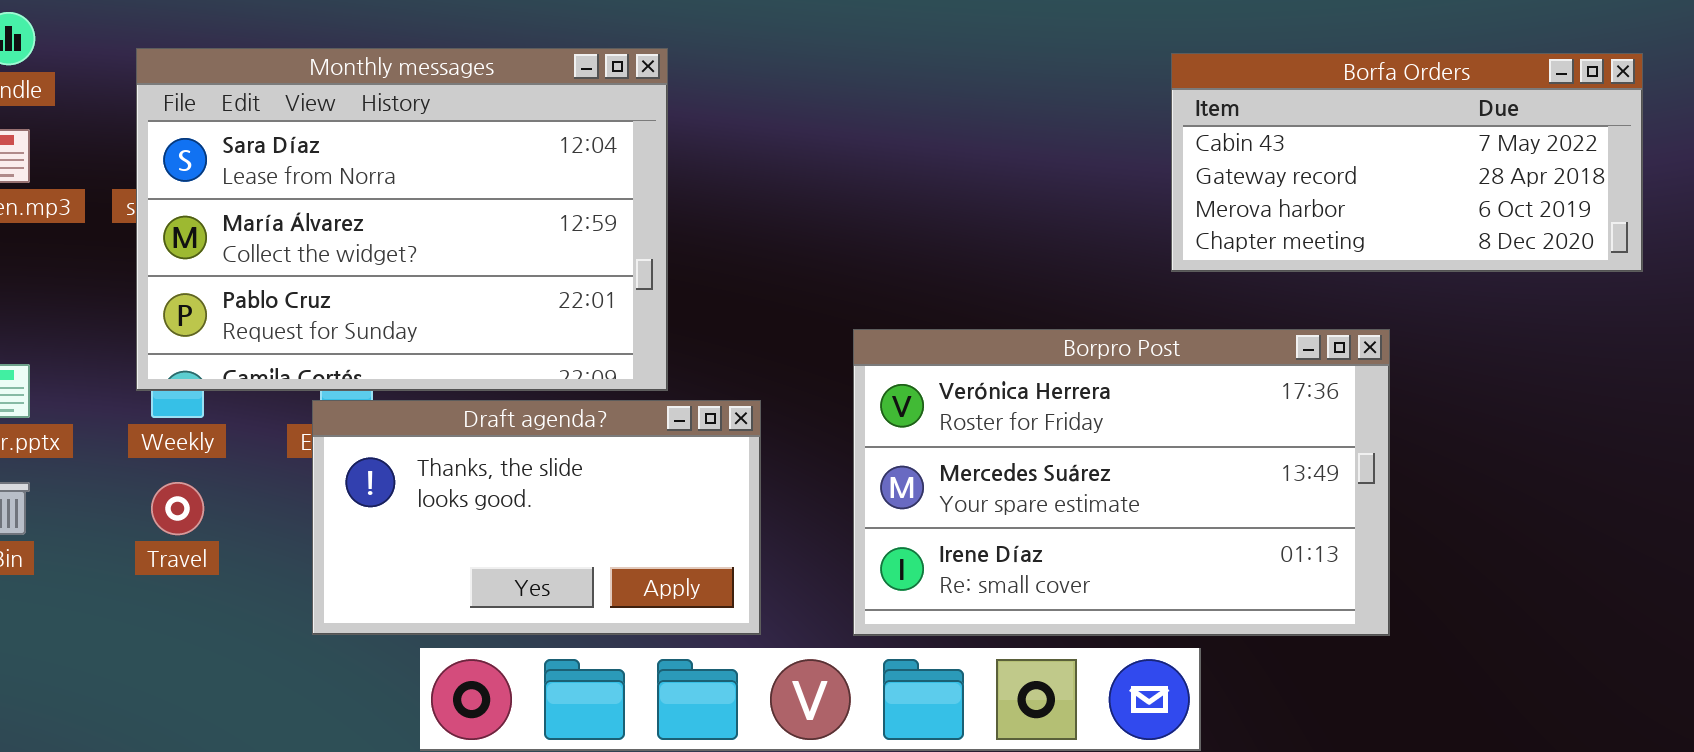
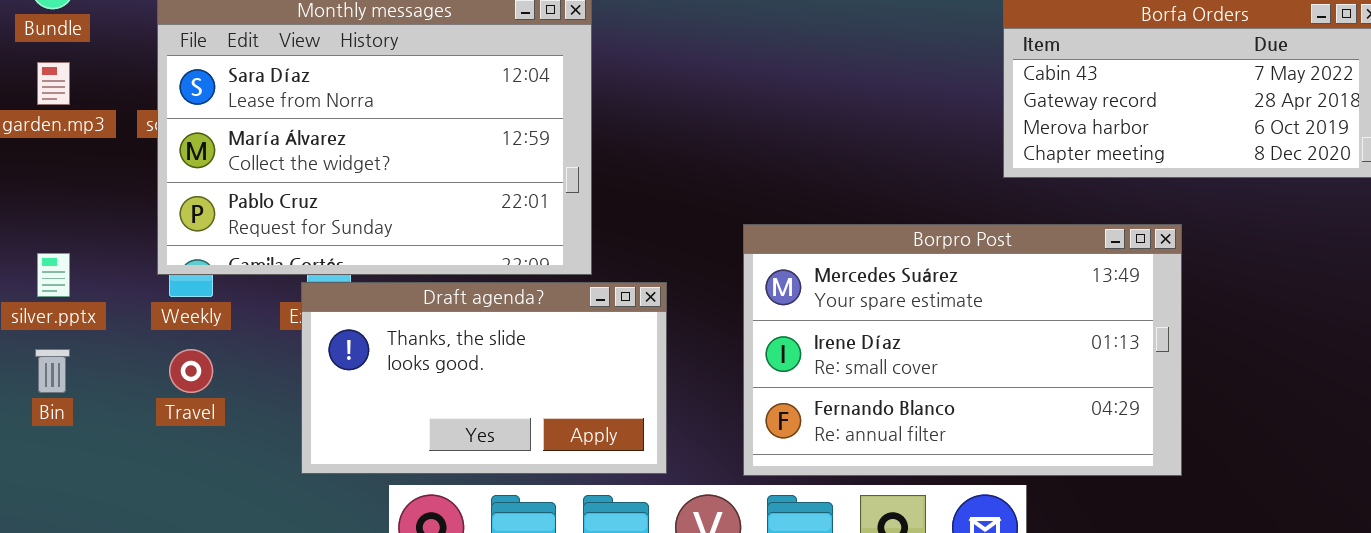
Borpro Post: [853,329,1390,636] -> [743,224,1182,476], scrolled down 1 row

